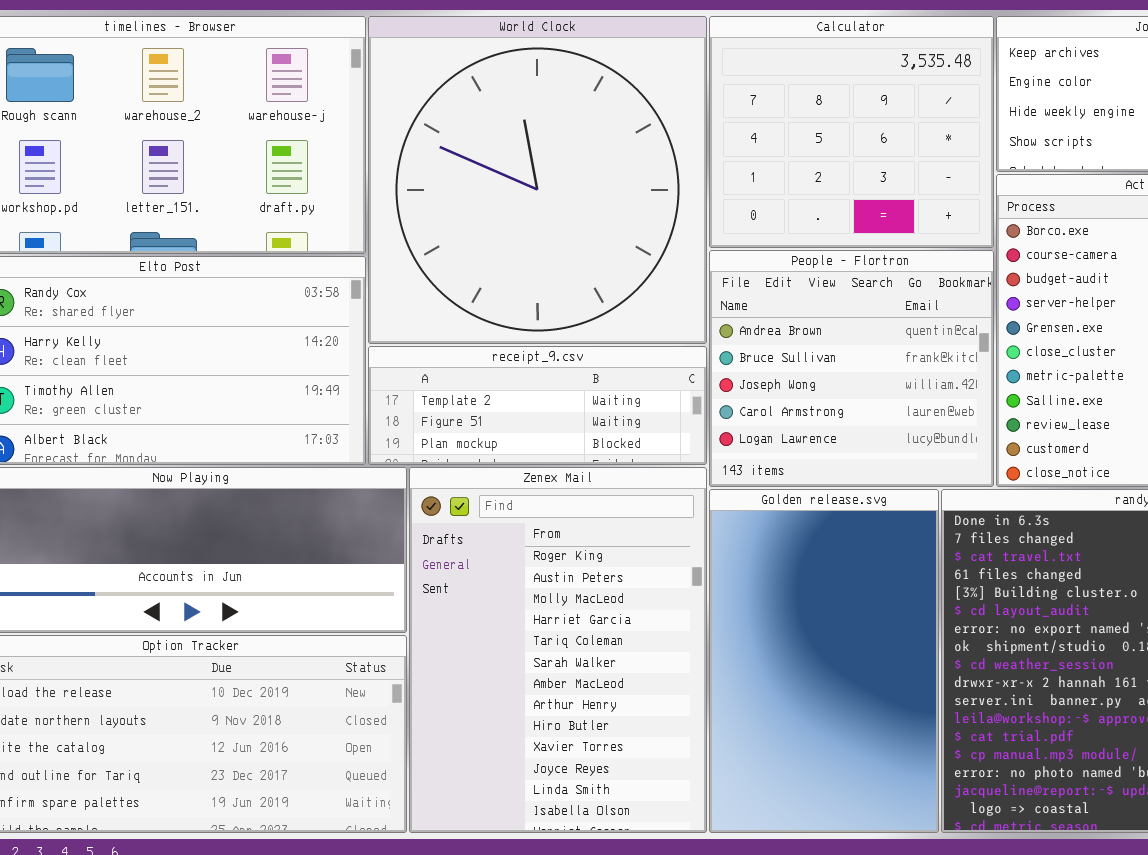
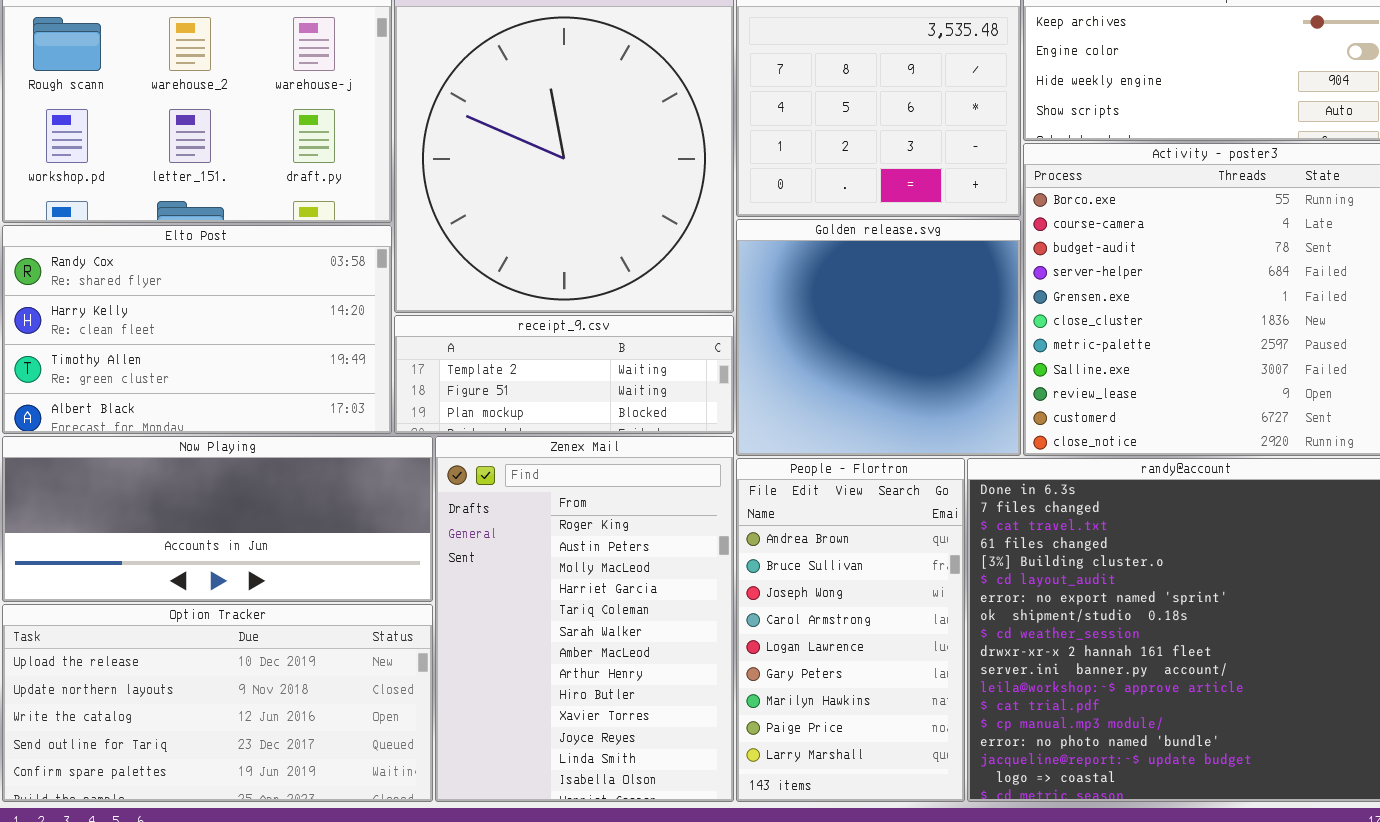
People - Flortron: [709,250,994,487] -> [736,458,965,802], moved, resized
Golden release.svg: [709,489,939,833] -> [736,219,1021,456], moved, resized

